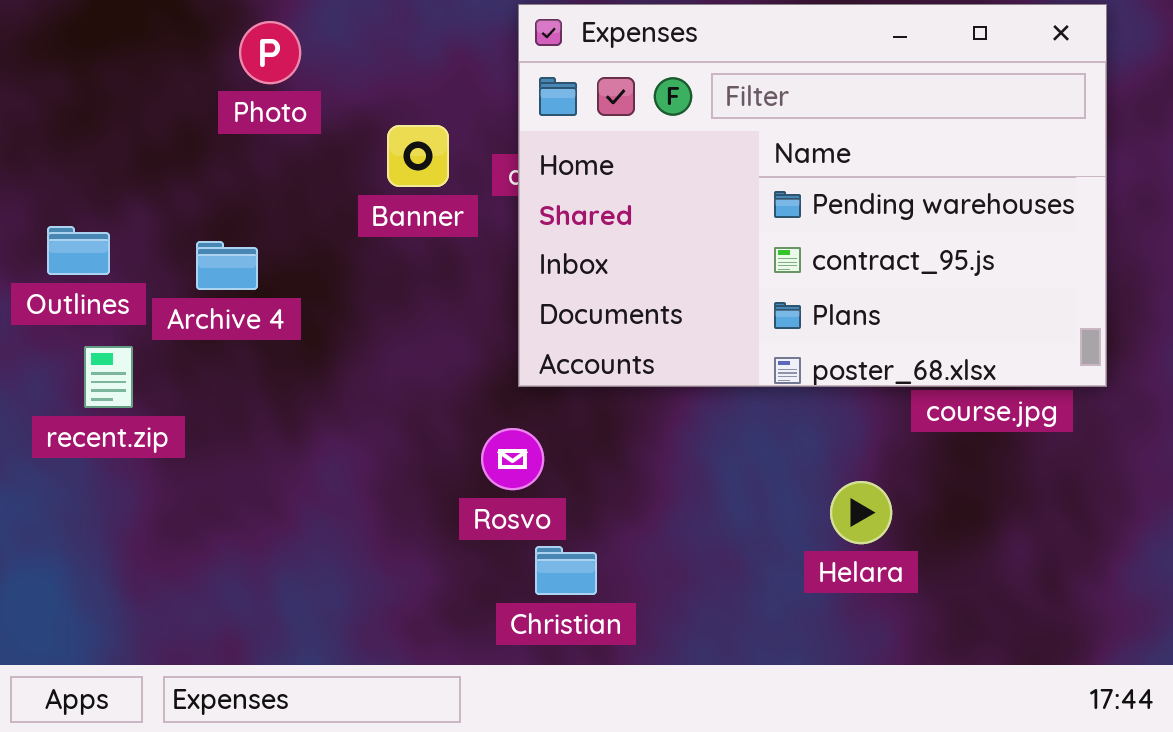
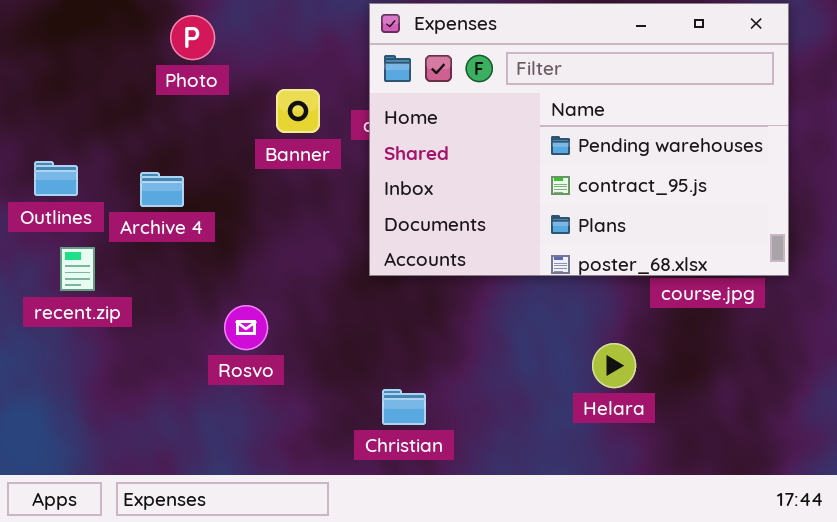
Rosvo: [481,428,544,490] -> [224,305,268,350], moved

